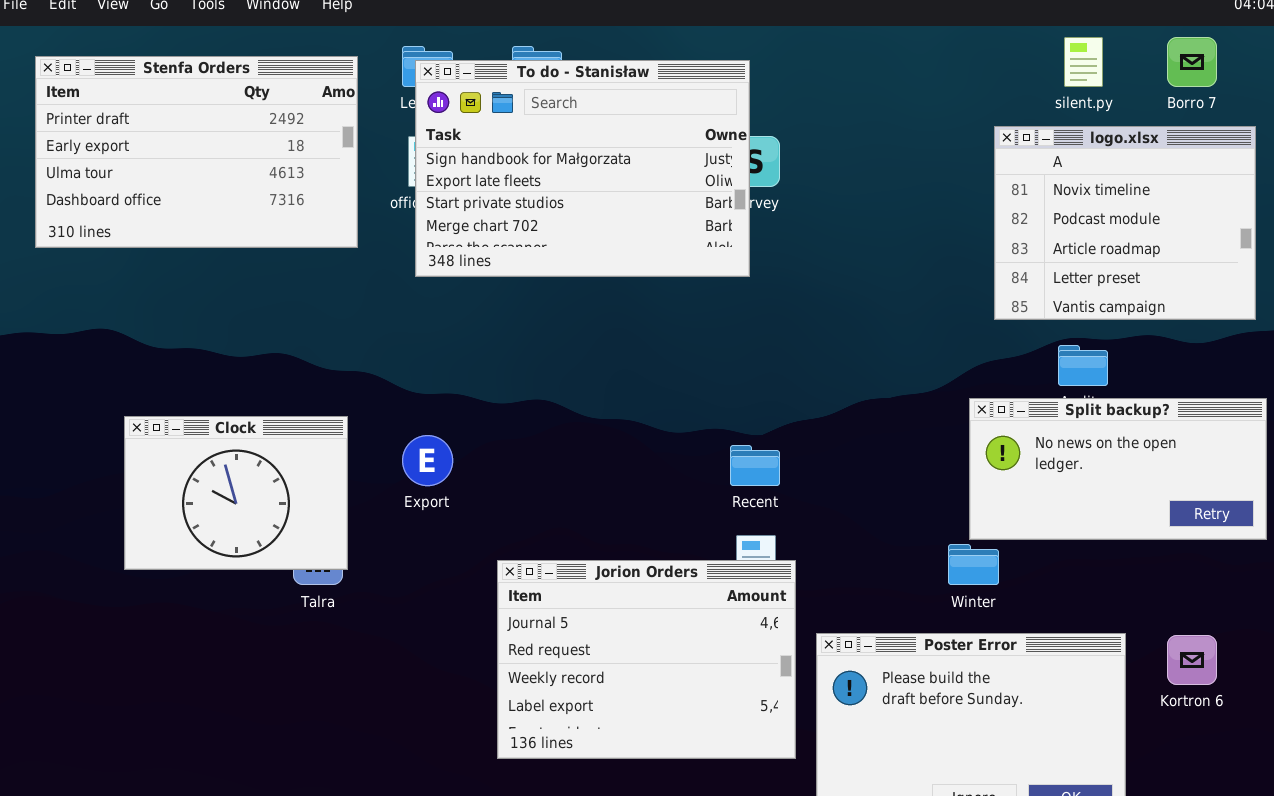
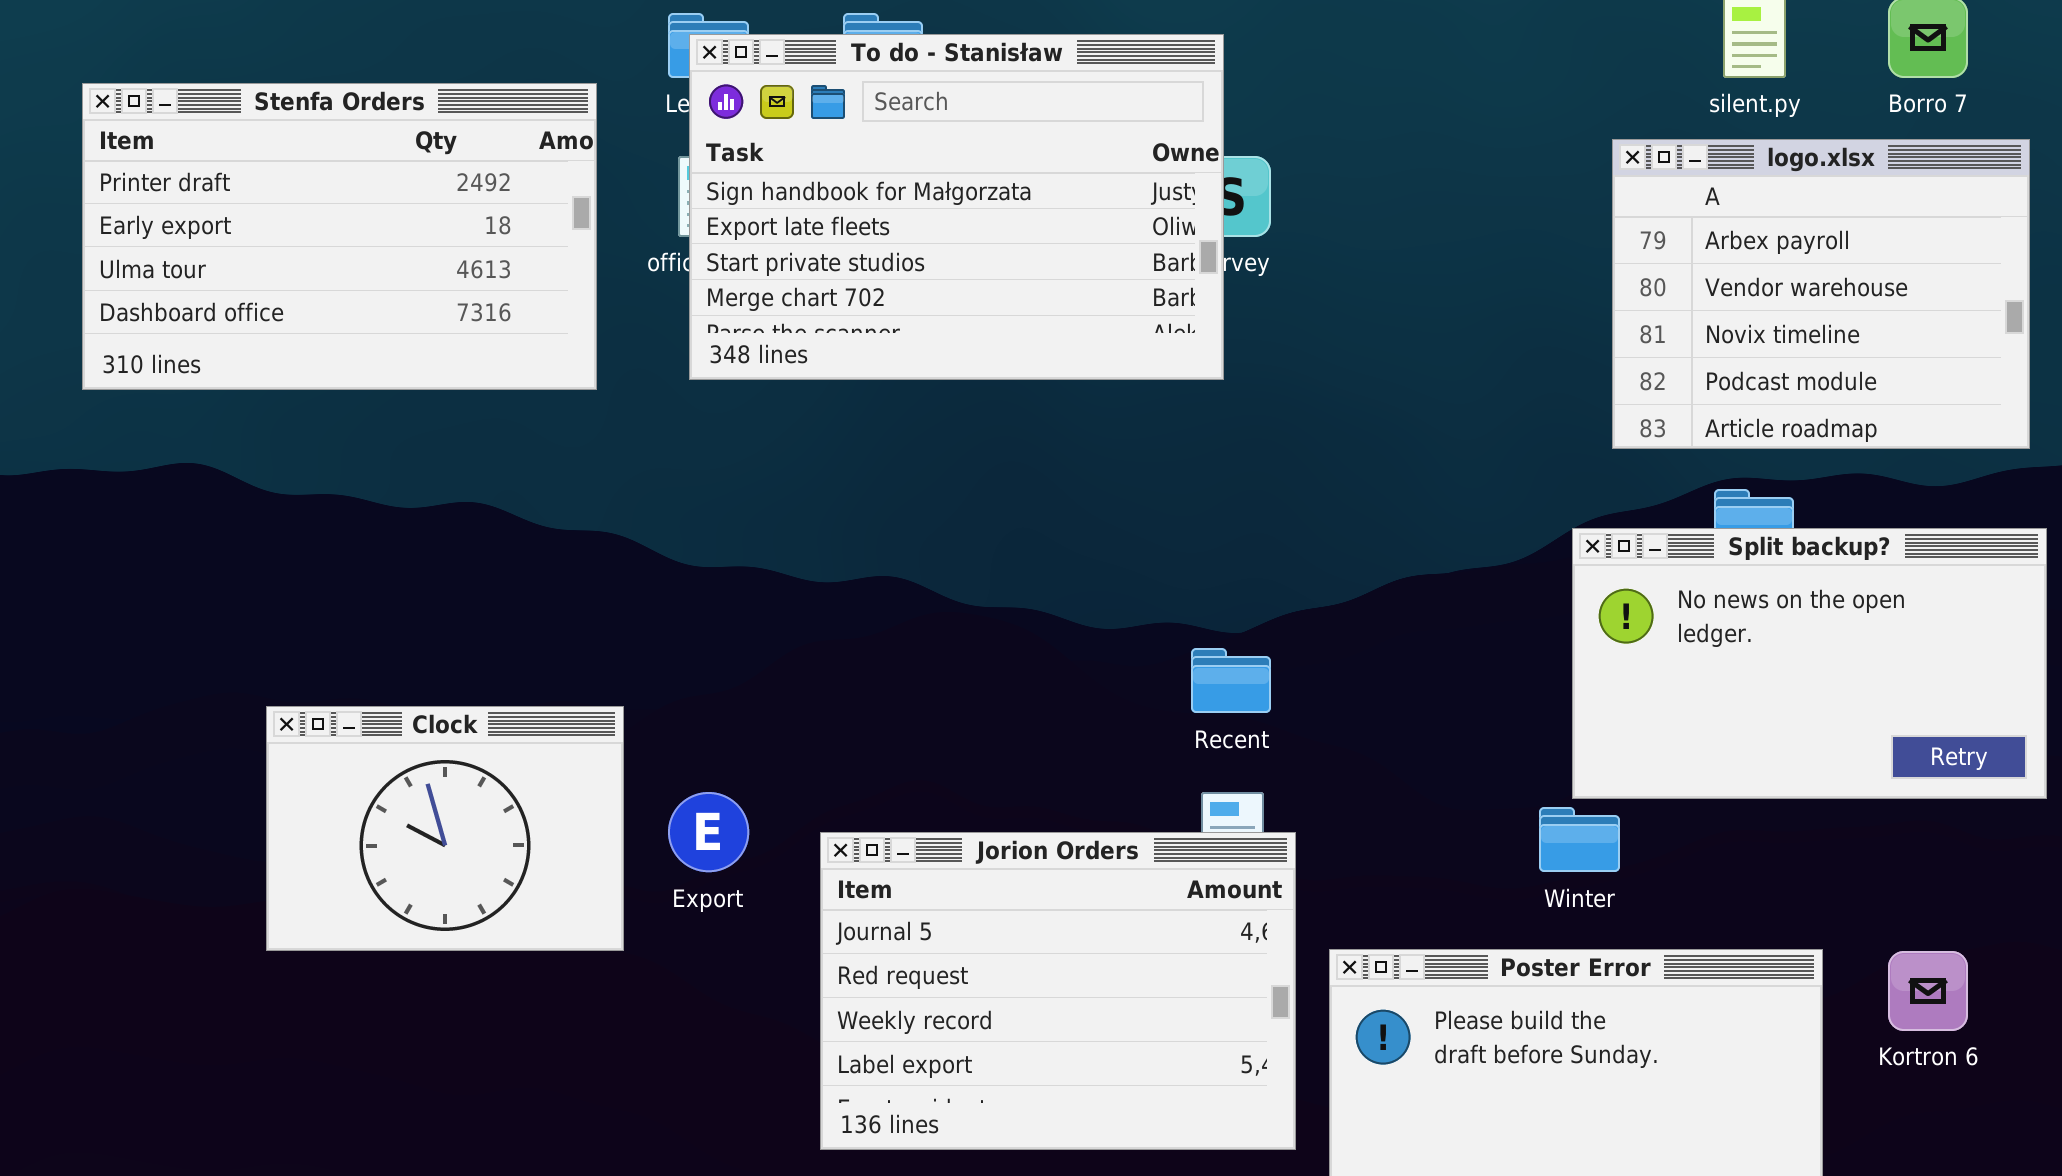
Stenfa Orders: [35,56,358,248] -> [82,83,597,390], moved
logo.xlsx: [994,126,1256,320] -> [1612,139,2030,449], scrolled up 2 rows
Split backup?: [969,398,1267,540] -> [1572,528,2047,799], resized
Clock: [124,416,348,570] -> [266,706,624,951], moved
Export: [402,435,453,486] -> [668,792,749,872], moved

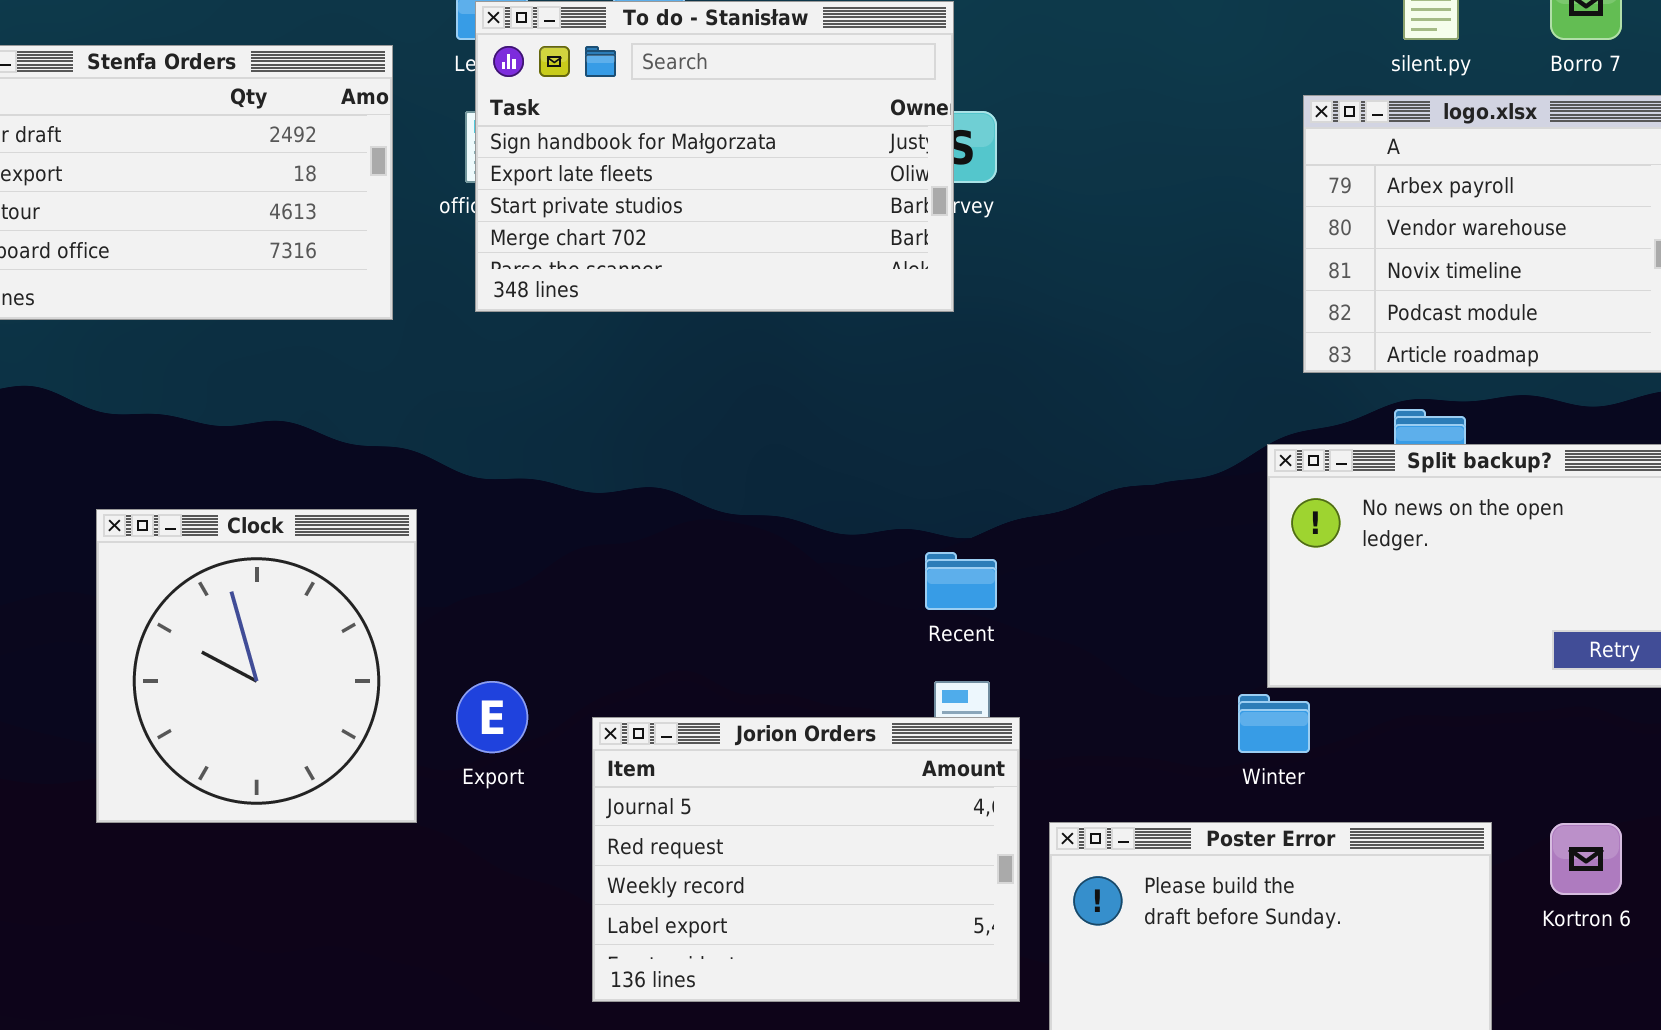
Clock: [266,706,624,951] -> [96,509,417,823], resized

